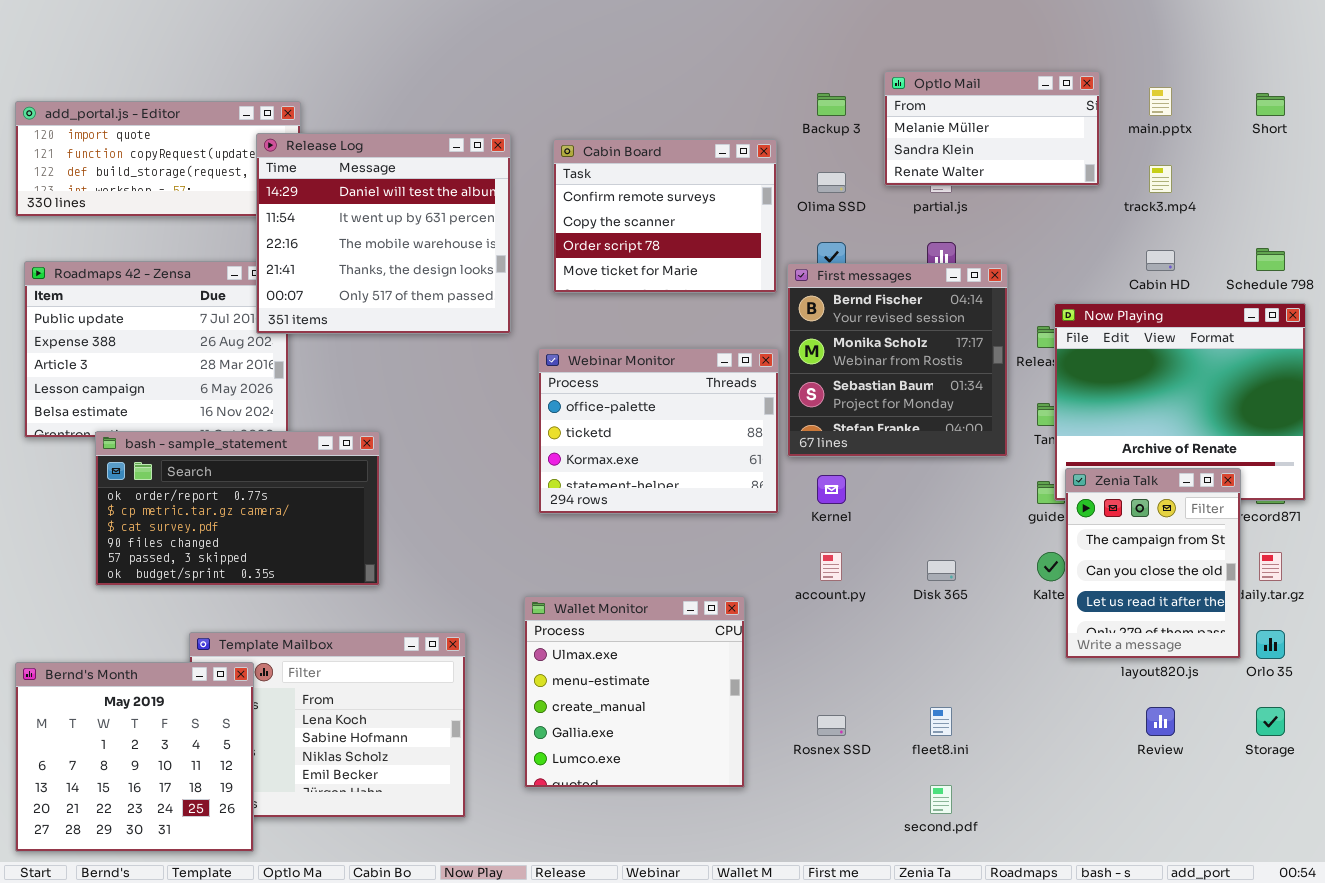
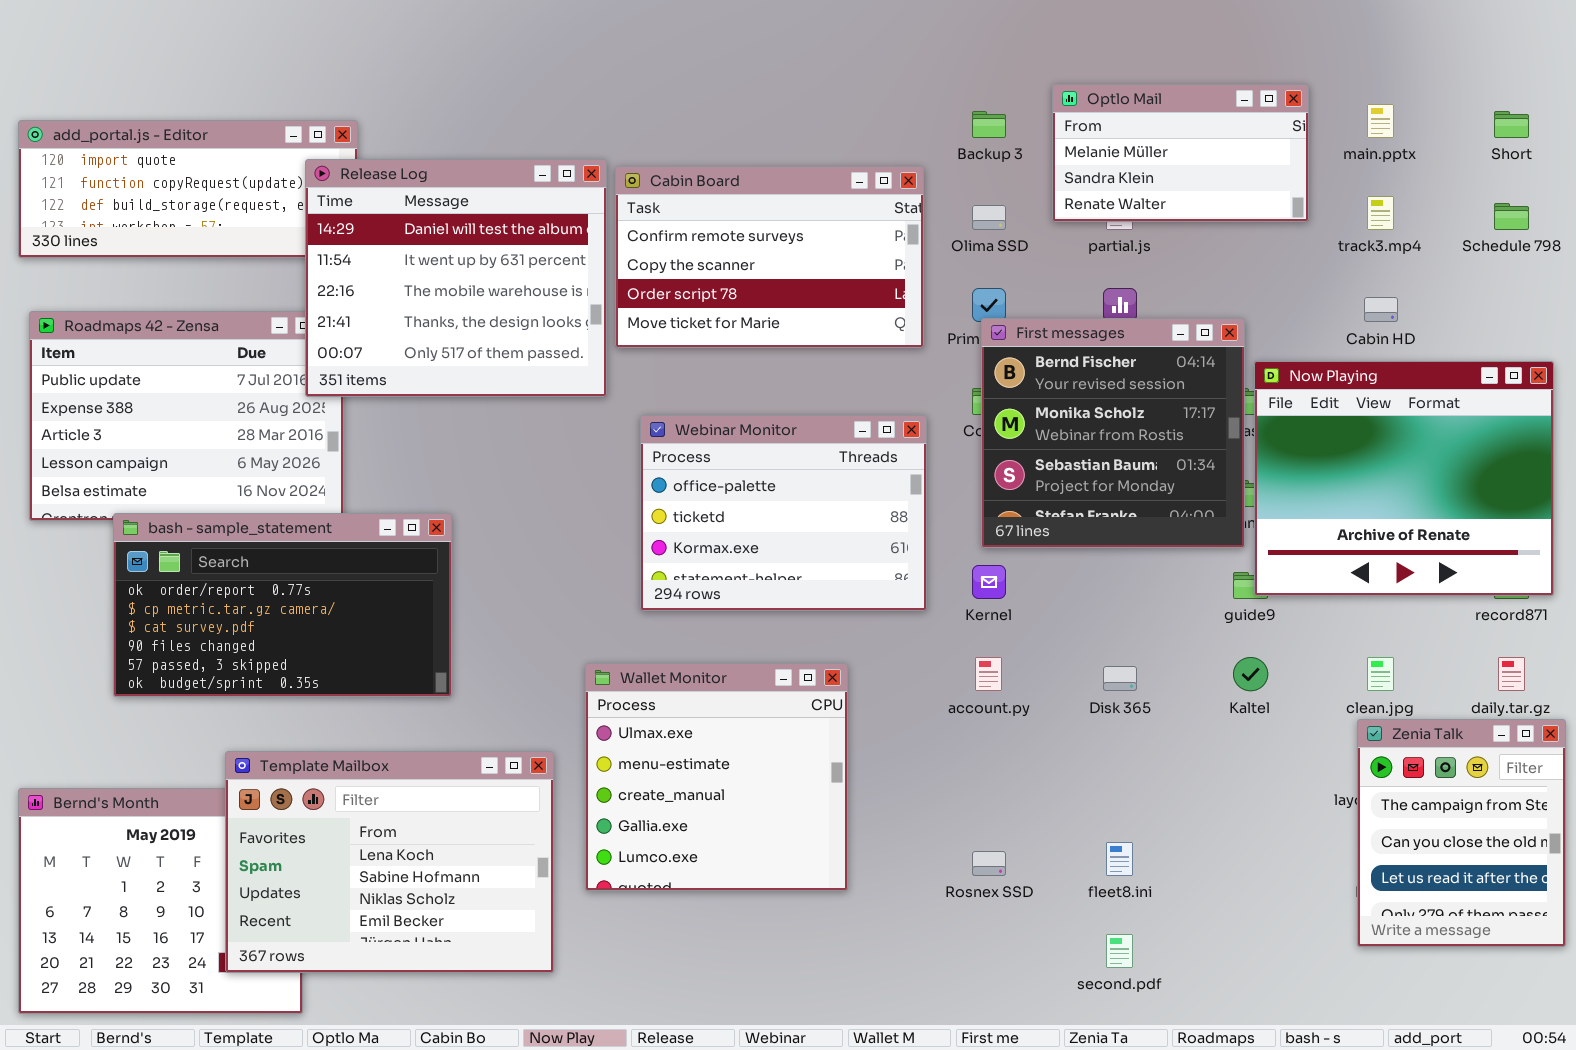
Cabin Board: [553,139,777,293] -> [615,166,924,348], resized
Schedule 798: [1256,248,1285,271] -> [1494,203,1529,230], moved
First messages: [787,263,1008,457] -> [981,318,1245,548], moved
Zenia Talk: [1065,468,1241,659] -> [1357,719,1566,947], moved
Wallet Monitor: [524,596,745,788] -> [585,663,848,891], moved
Template Mailbox: [189,632,466,818] -> [225,751,554,973], raised

